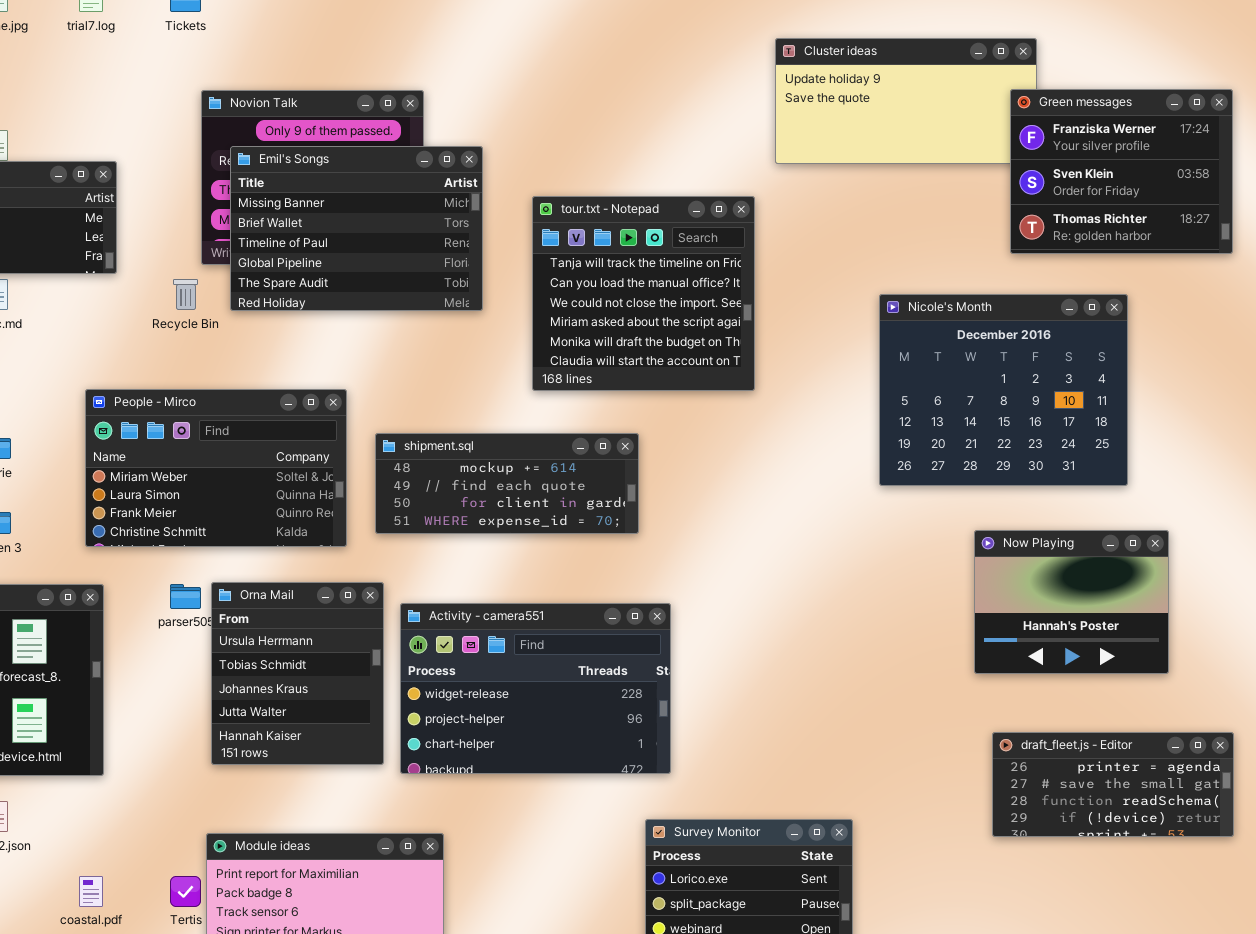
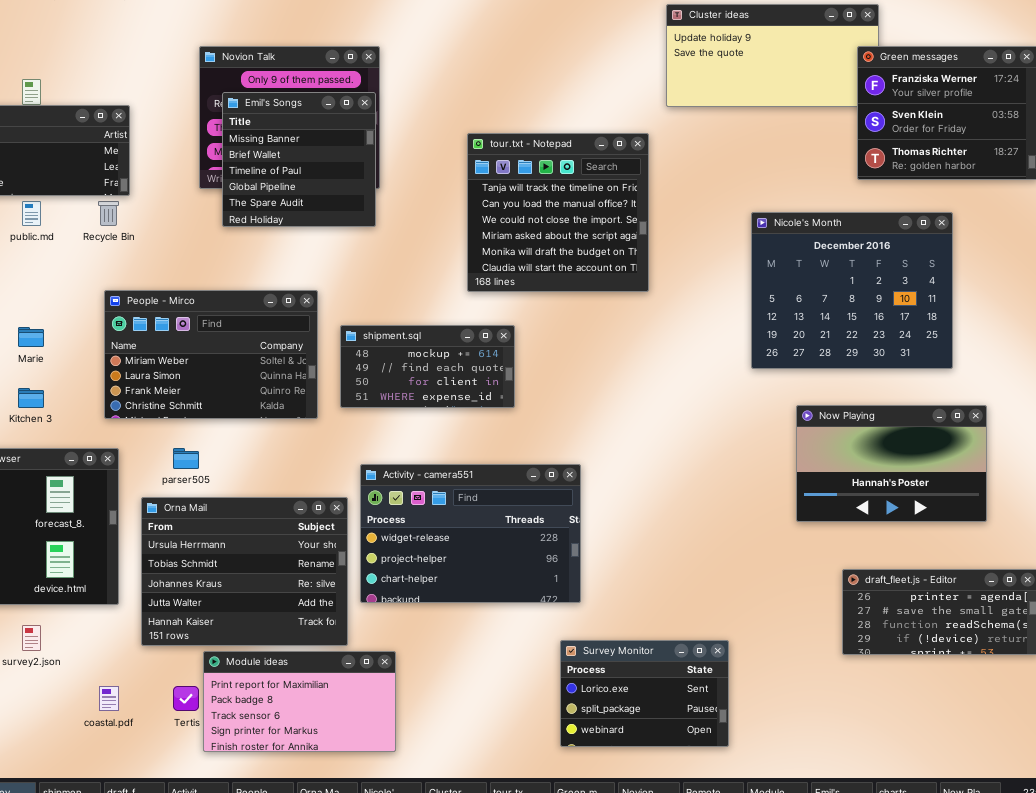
Emil's Songs: [230,146,483,311] -> [222,92,376,227], resized
Recycle Bin: [173,279,198,310] -> [98,201,119,226], moved
shipment.sql: [375,433,639,534] -> [340,325,515,408], resized
Now Playing: [974,530,1169,674] -> [796,405,987,522], resized
Orna Mail: [211,582,384,765] -> [141,497,348,646], moved, resized

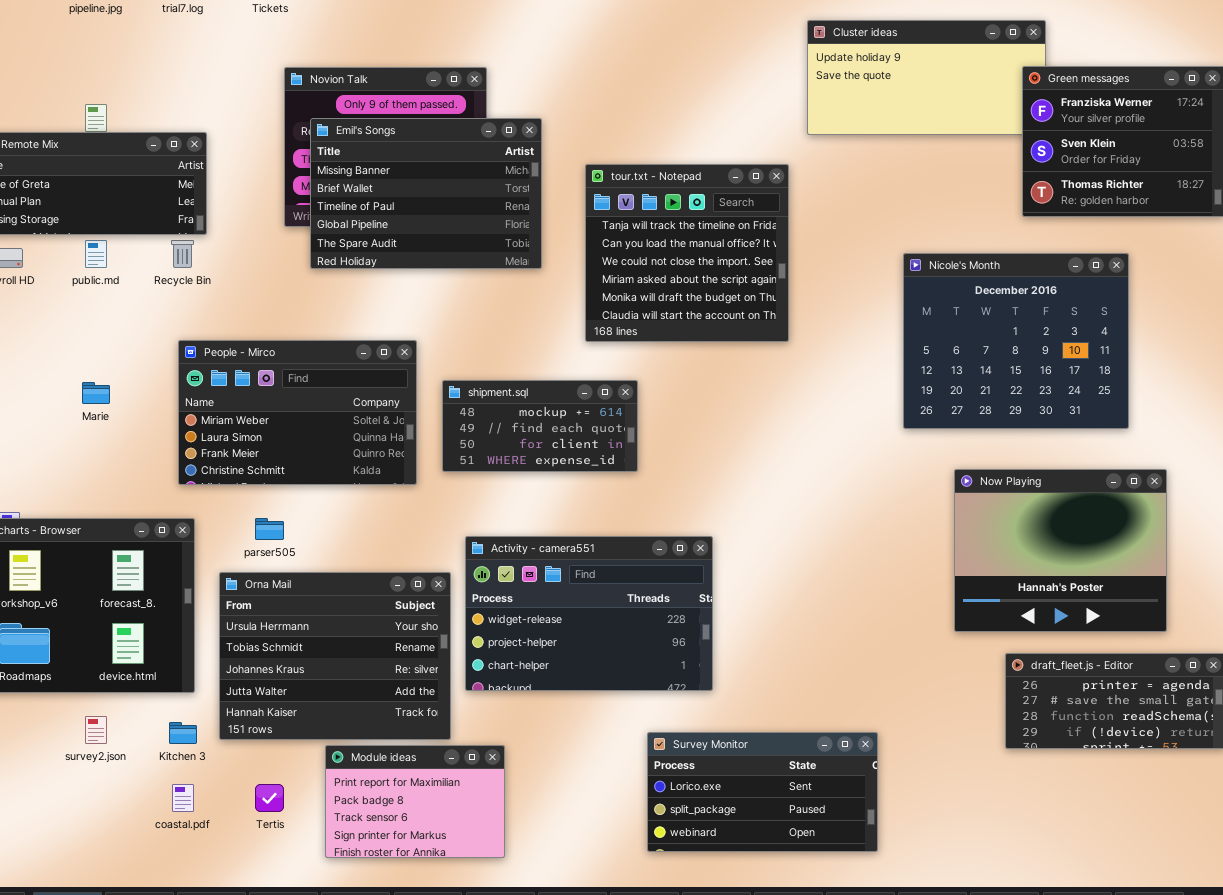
Emil's Songs: [222,92,376,227] -> [310,118,542,269], resized
Kitchen 3: [18,388,44,408] -> [169,722,197,744], moved
Now Playing: [796,405,987,522] -> [954,469,1167,632], resized
Survey Monitor: [560,640,729,747] -> [647,732,878,852], resized
Module ideas: [203,651,396,752] -> [325,745,505,858], resized

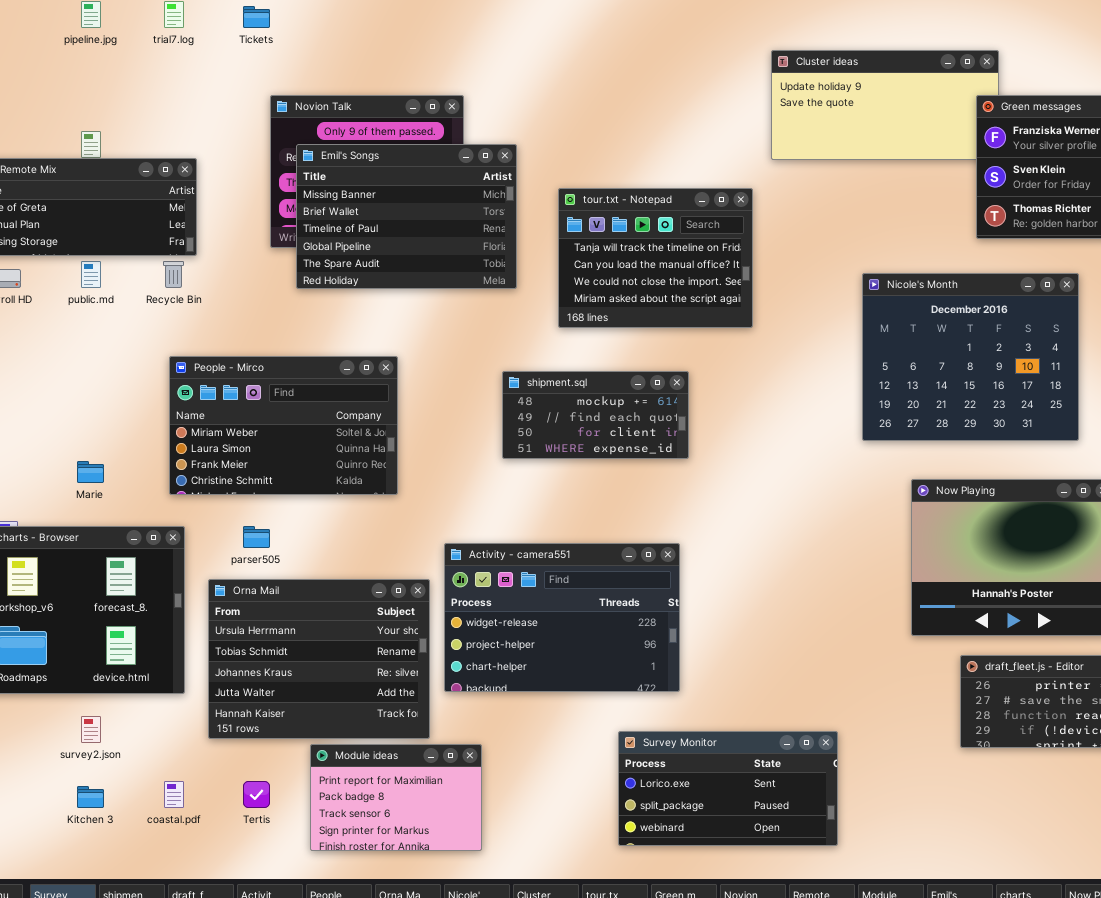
tour.txt - Notepad: [585,164,789,342] -> [558,188,753,328], resized
shipment.sql: [442,380,638,472] -> [502,371,689,459], moved
Marie: [82,382,110,404] -> [77,461,104,483], moved
Kitchen 3: [169,722,197,744] -> [77,786,104,808], moved

